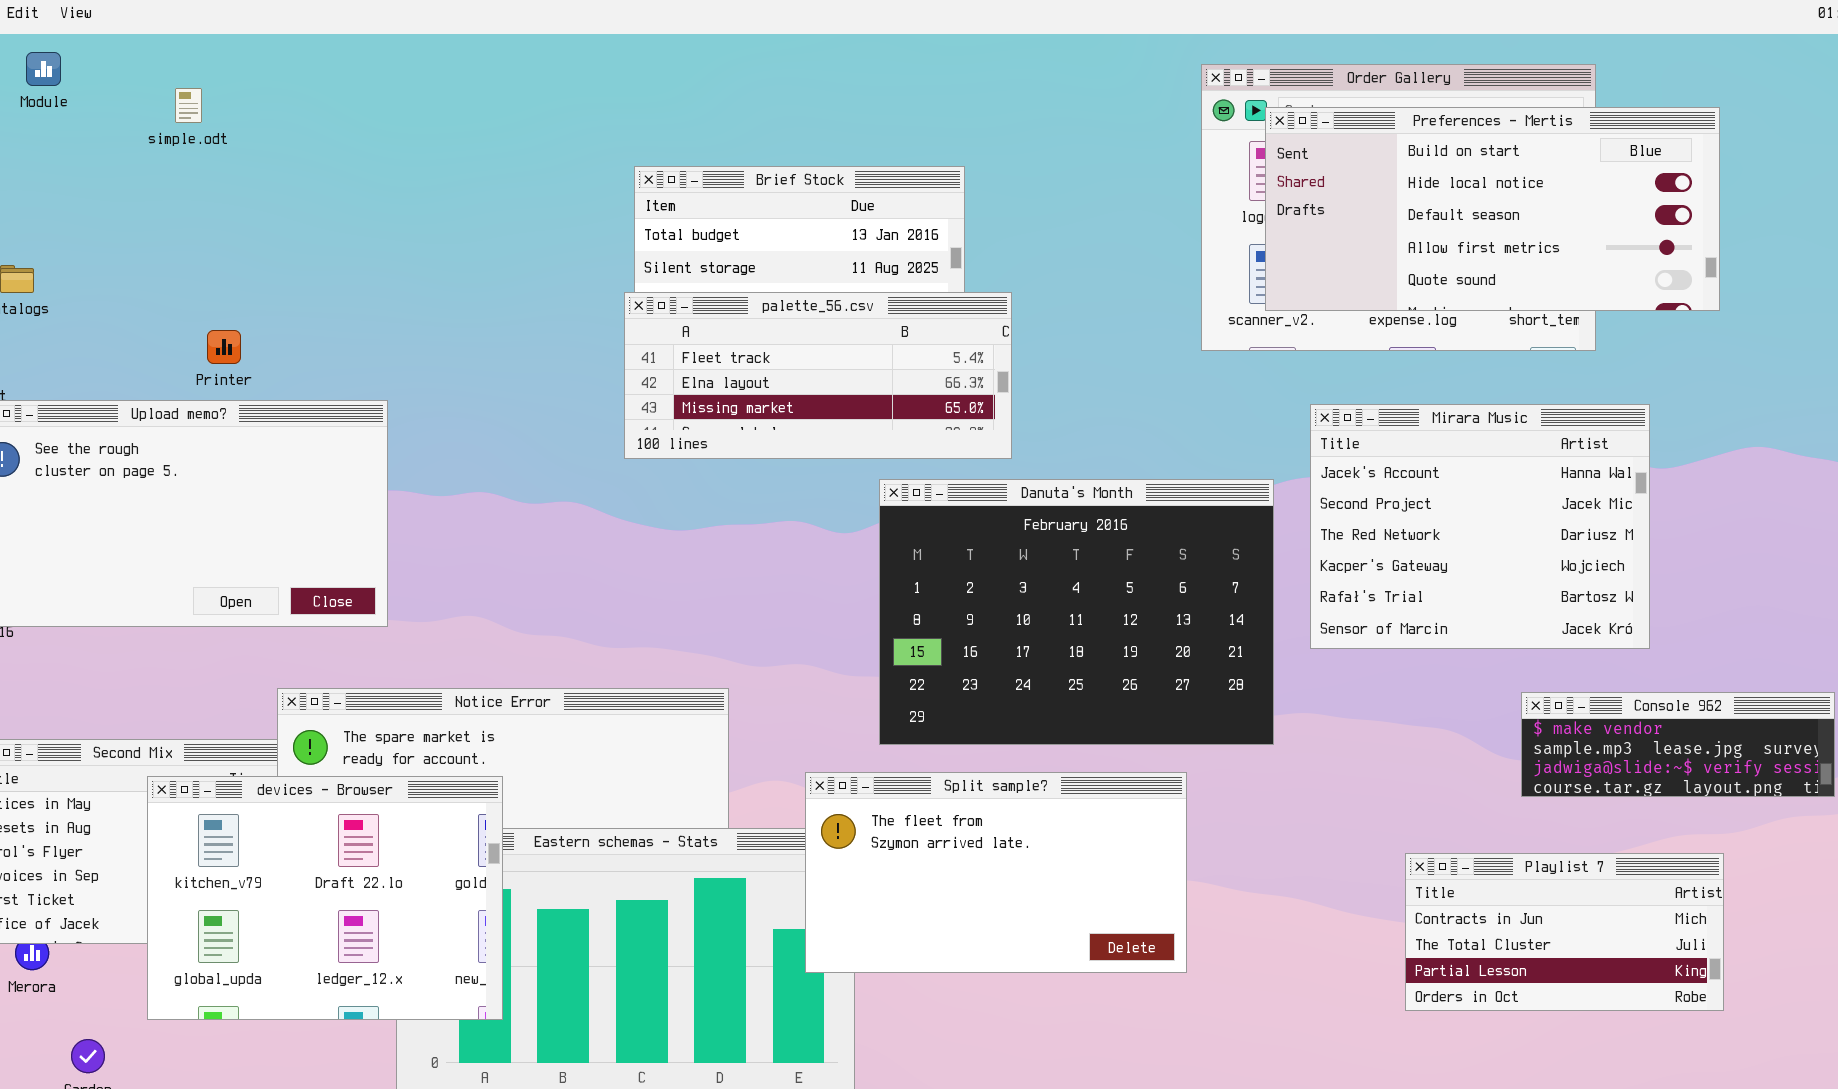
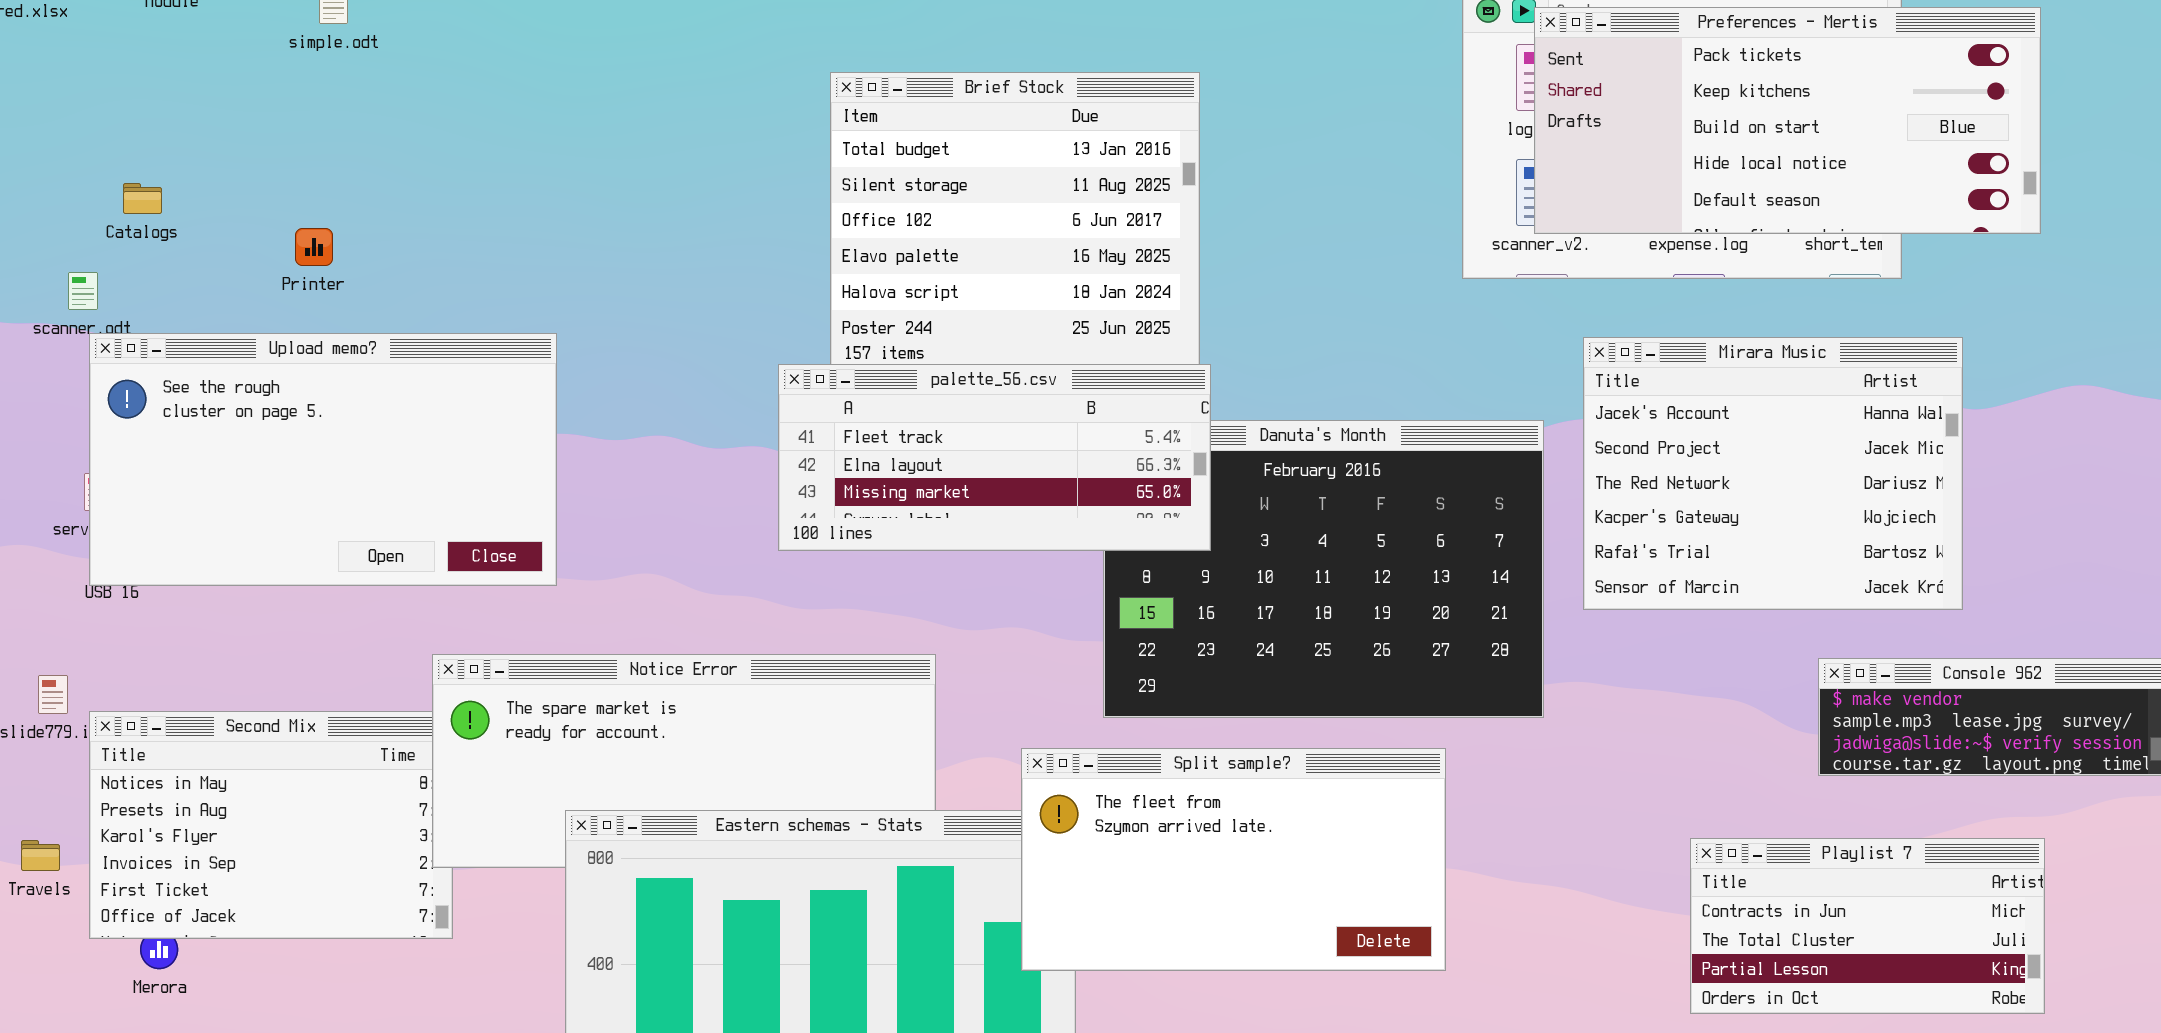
Preferences - Mertis: [1265,107,1720,311] -> [1534,7,2041,234], scrolled up 2 rows
palette_56.csv: [624,292,1012,459] -> [778,364,1211,551], moved
Printer: [207,330,241,364] -> [295,228,333,266], moved
devices - Browser: [147,776,503,1020] -> none, closed

